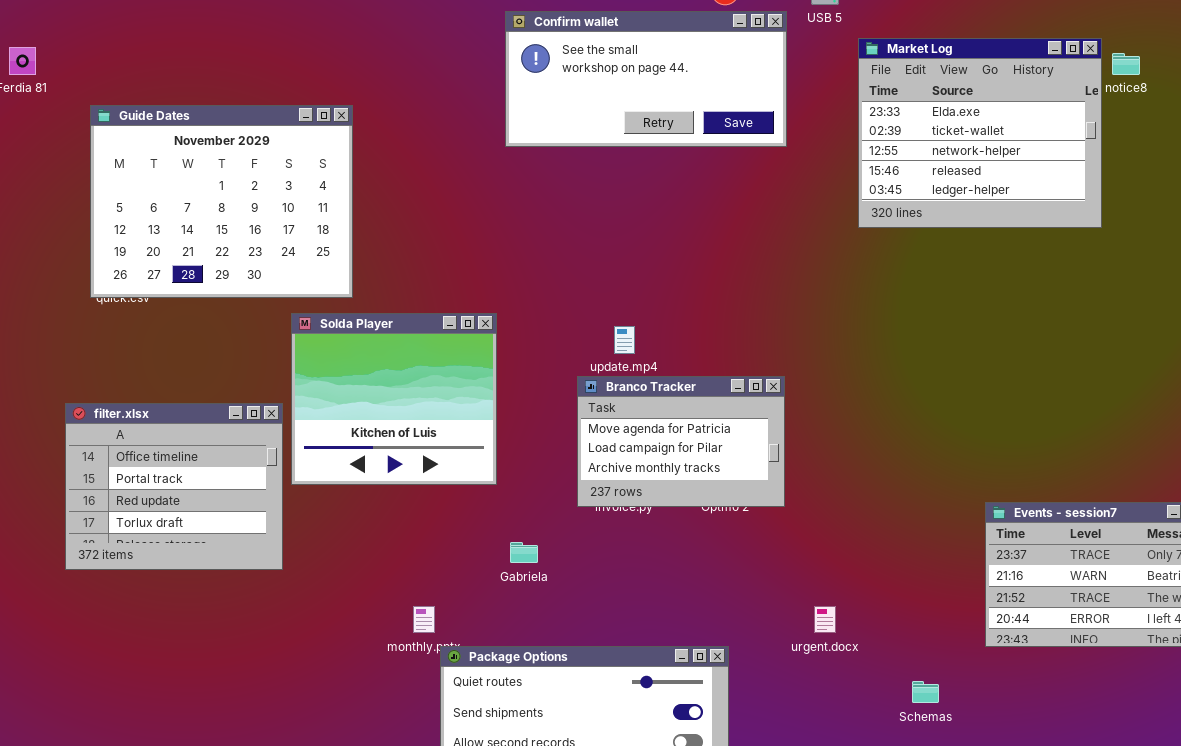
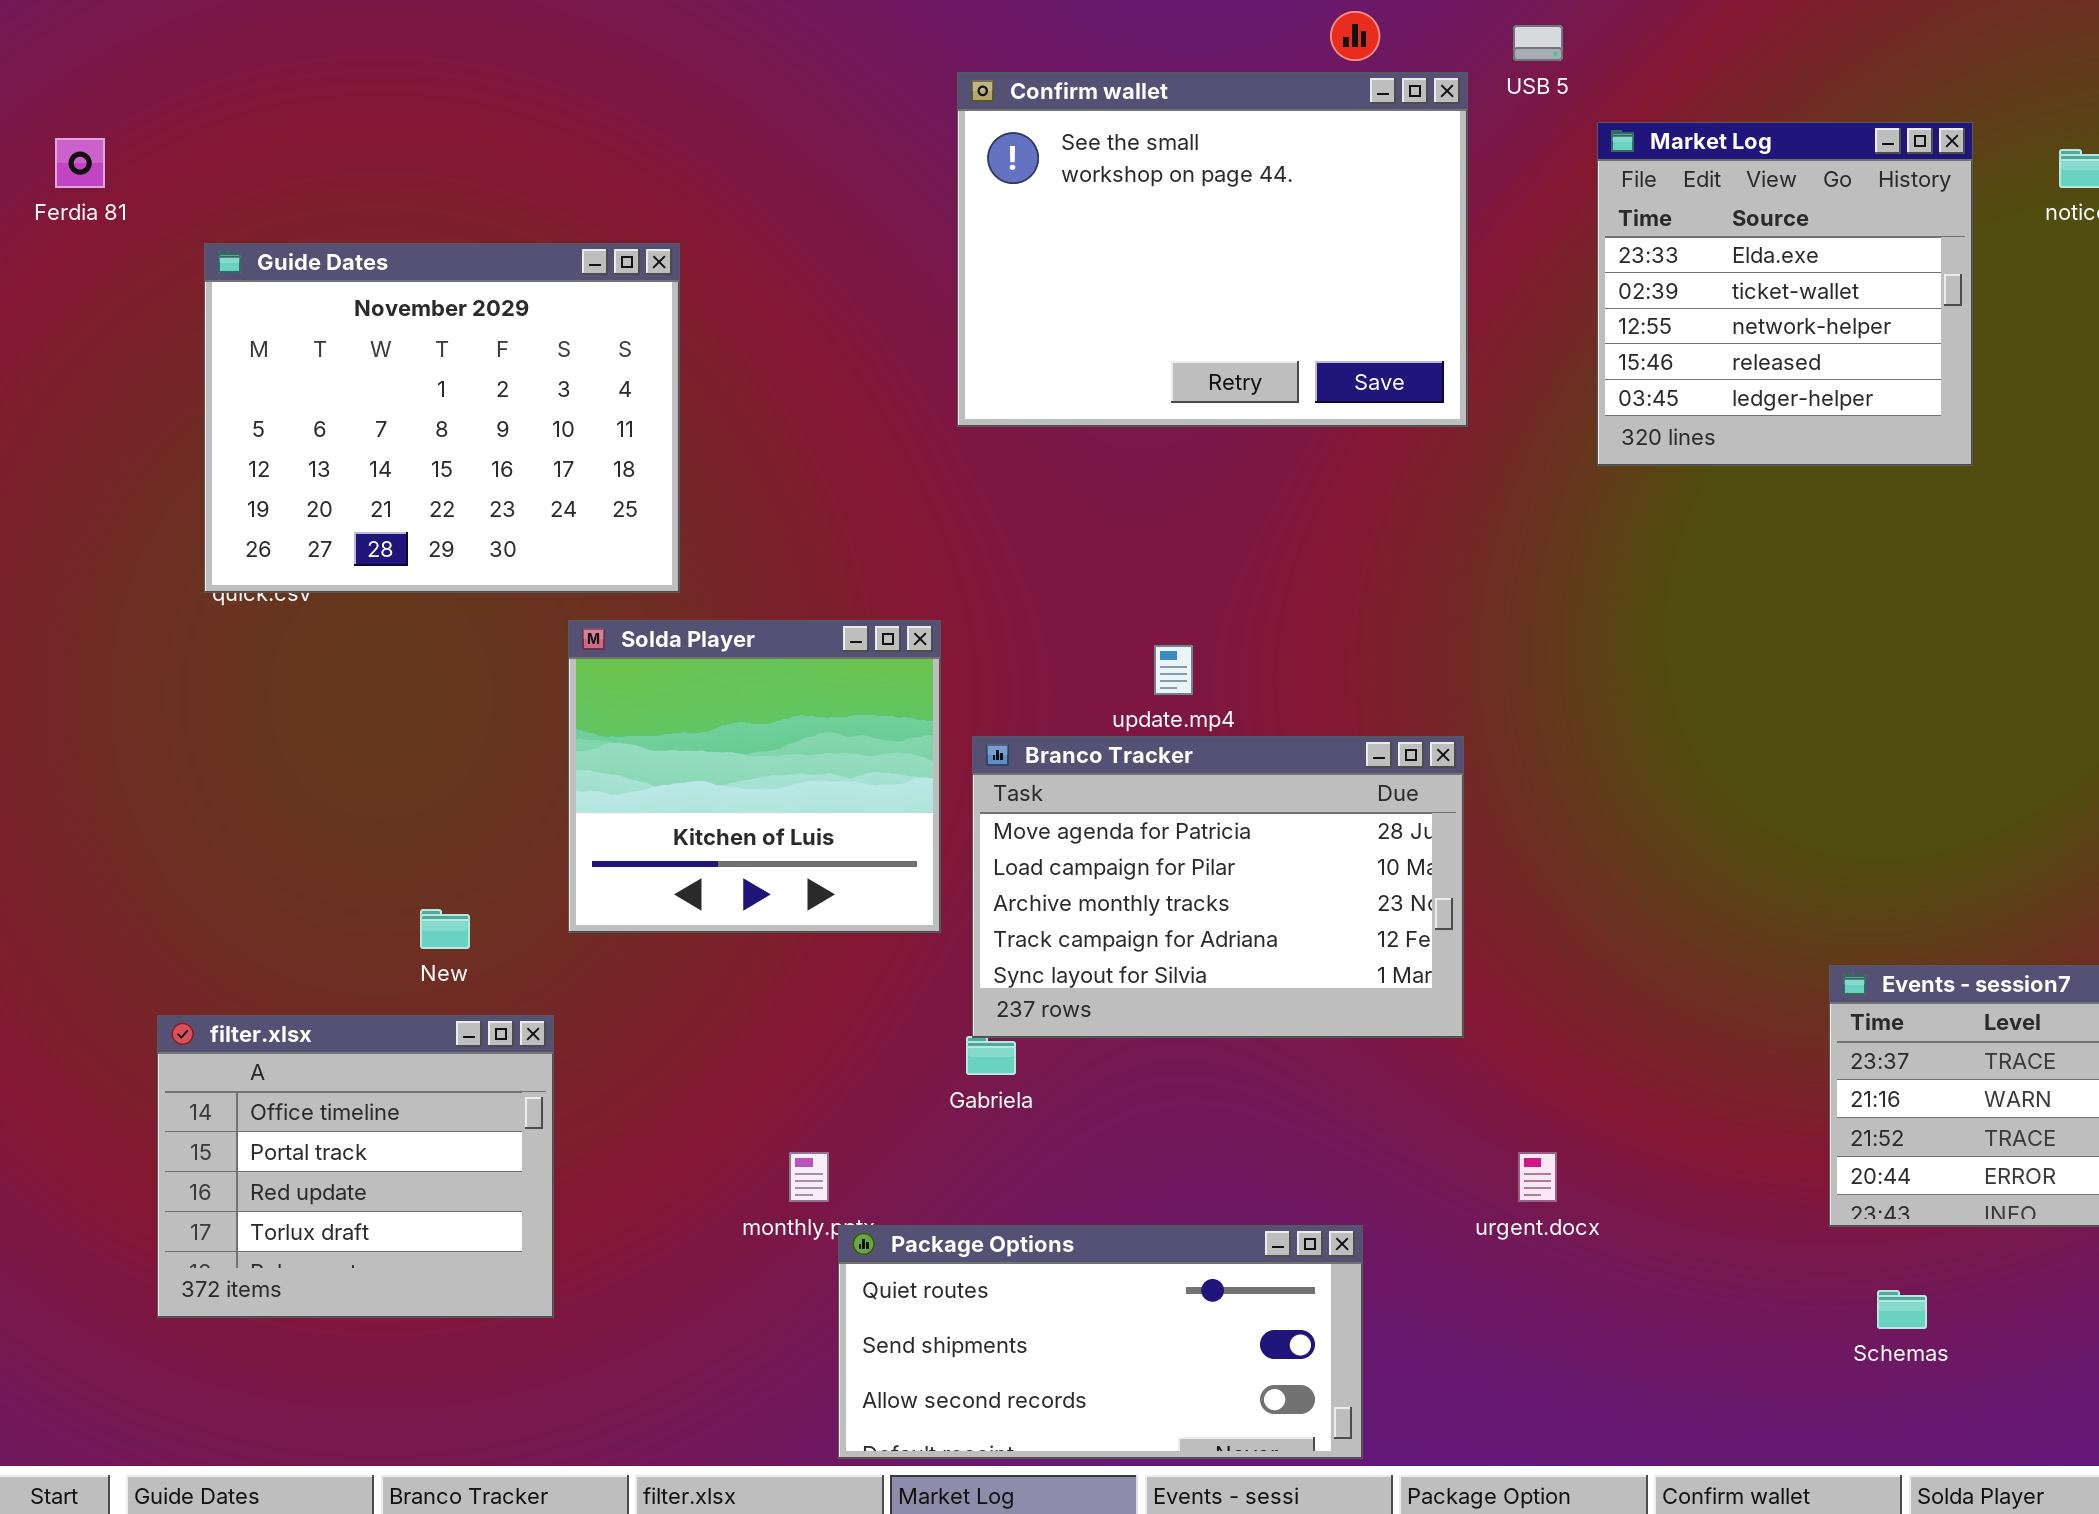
Confirm wallet: [505,11,787,147] -> [957,72,1468,427], resized
Market Log: [858,38,1102,228] -> [1597,122,1973,466], resized
Branco Tracker: [577,376,785,507] -> [972,736,1464,1038], resized
filter.xlsx: [65,403,283,570] -> [157,1015,554,1318], moved
Schemas: [912,681,939,703] -> [1877,1290,1927,1329], moved

